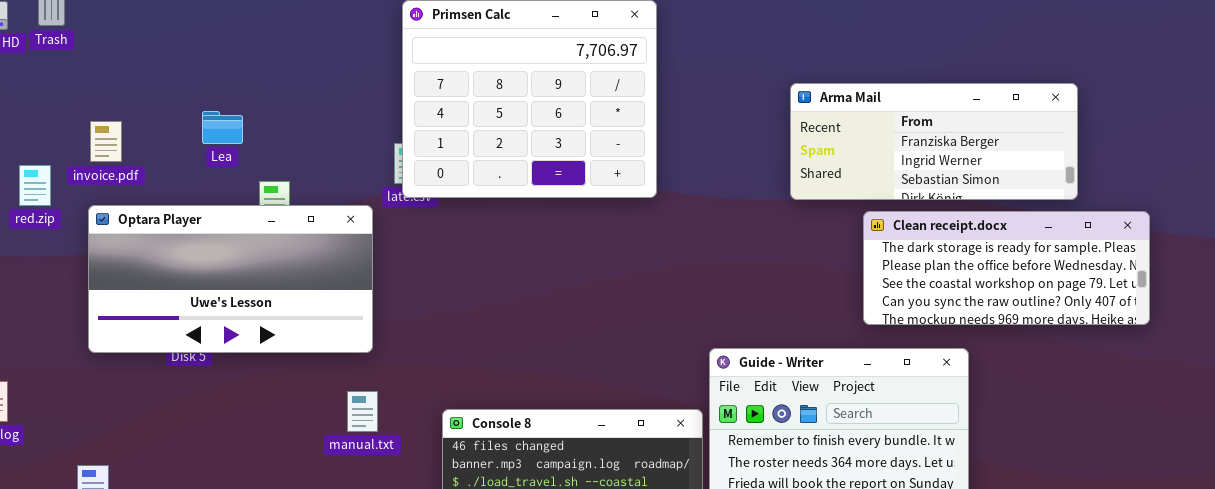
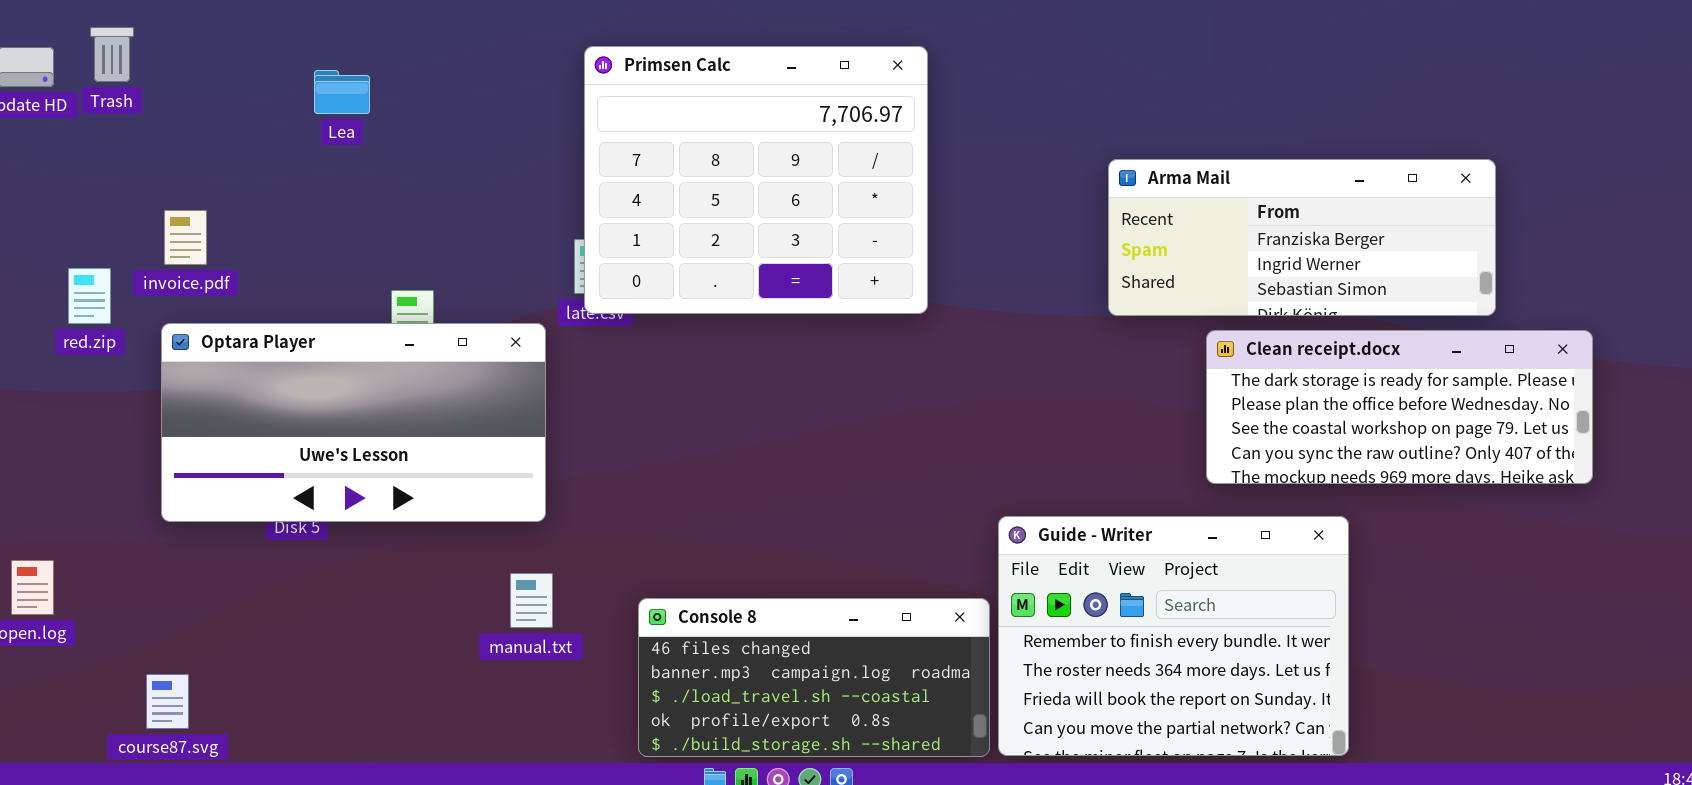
Lea: [202,111,243,144] -> [314,70,370,114], moved

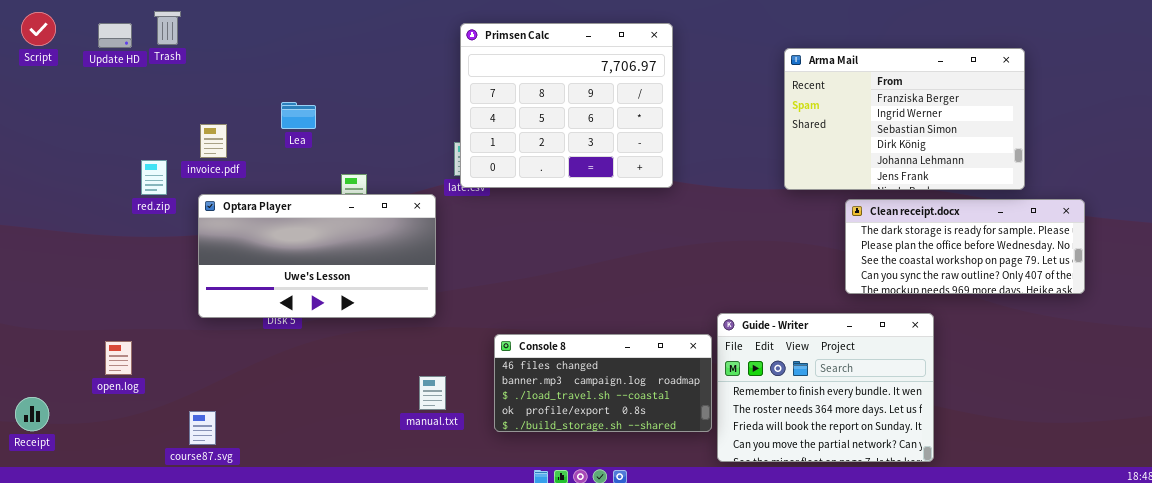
Lea: [314,70,370,114] -> [281,102,316,129], moved
Arma Mail: [1108,159,1496,316] -> [784,48,1025,190], resized
manual.txt: [510,573,553,628] -> [419,376,446,410], moved
Console 8: [638,598,990,757] -> [494,334,712,432], moved

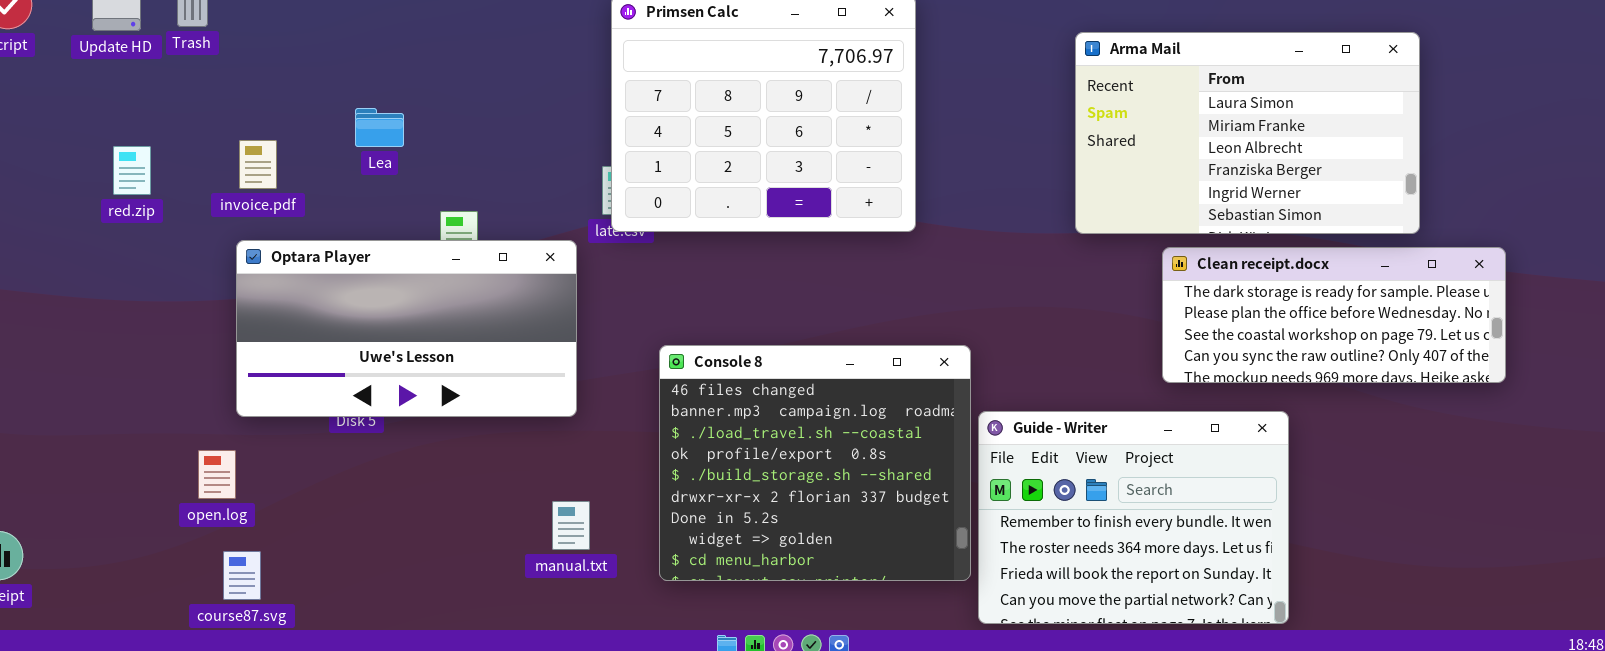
Arma Mail: [784,48,1025,190] -> [1075,32,1420,234], scrolled up 3 rows
red.zip: [141,160,167,195] -> [113,146,151,195], moved
Console 8: [494,334,712,432] -> [659,345,971,581], resized
open.log: [105,341,132,375] -> [198,450,236,499], moved

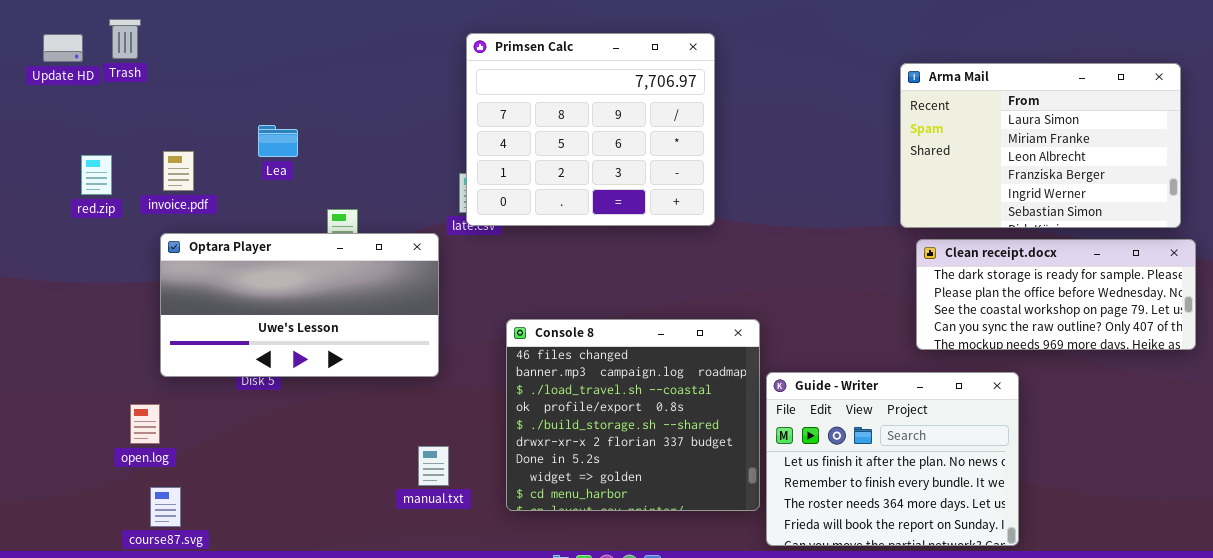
Arma Mail: [1075,32,1420,234] -> [900,63,1181,228], moved
red.zip: [113,146,151,195] -> [81,155,112,195], moved
Guide - Writer: [978,411,1289,624] -> [766,372,1019,546], scrolled up 1 row

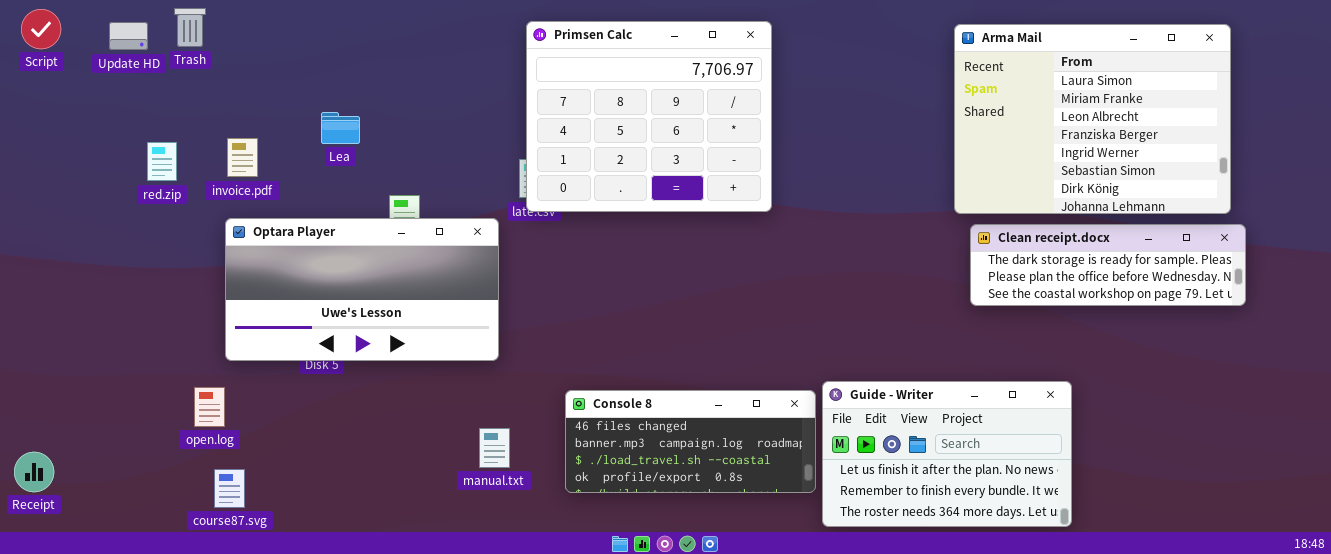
Arma Mail: [900,63,1181,228] -> [954,24,1231,214], resized
Clean receipt.docx: [916,239,1196,350] -> [970,224,1246,306], resized
Console 8: [506,319,760,511] -> [565,390,816,493], resized
Guide - Writer: [766,372,1019,546] -> [822,381,1072,527], resized

